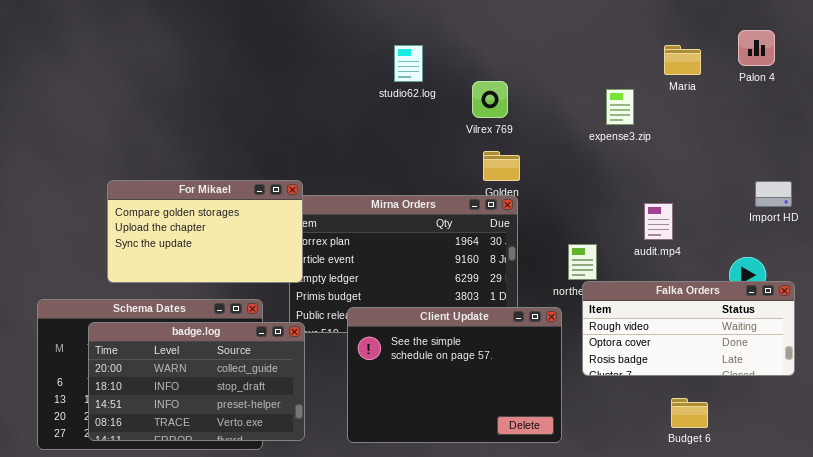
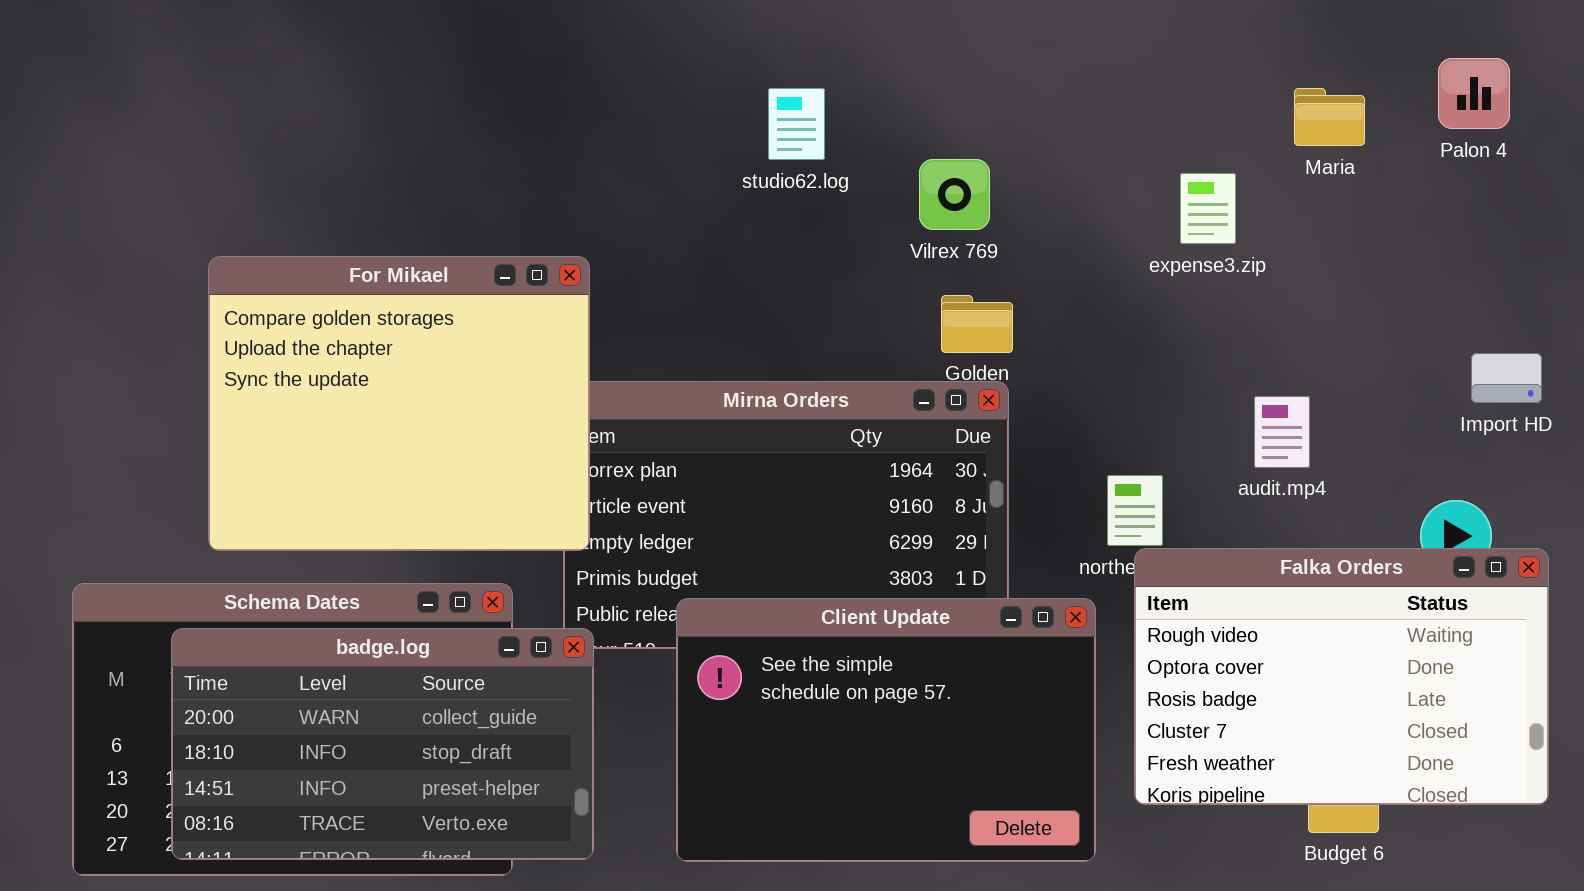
For Mikael: [107,180,303,283] -> [208,256,590,551], resized
Falka Orders: [582,281,795,376] -> [1134,548,1549,805], resized

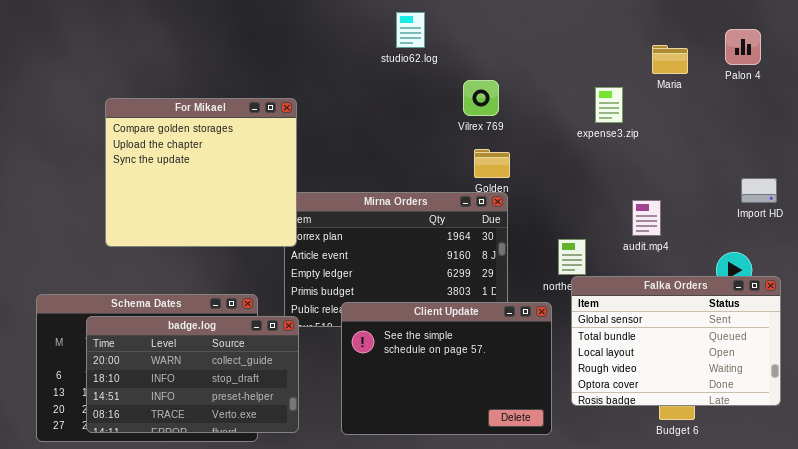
studio62.log: [768,88,825,160] -> [396,12,425,48], moved
For Mikael: [208,256,590,551] -> [105,98,297,247], moved
Falka Orders: [1134,548,1549,805] -> [571,276,781,406], scrolled up 3 rows

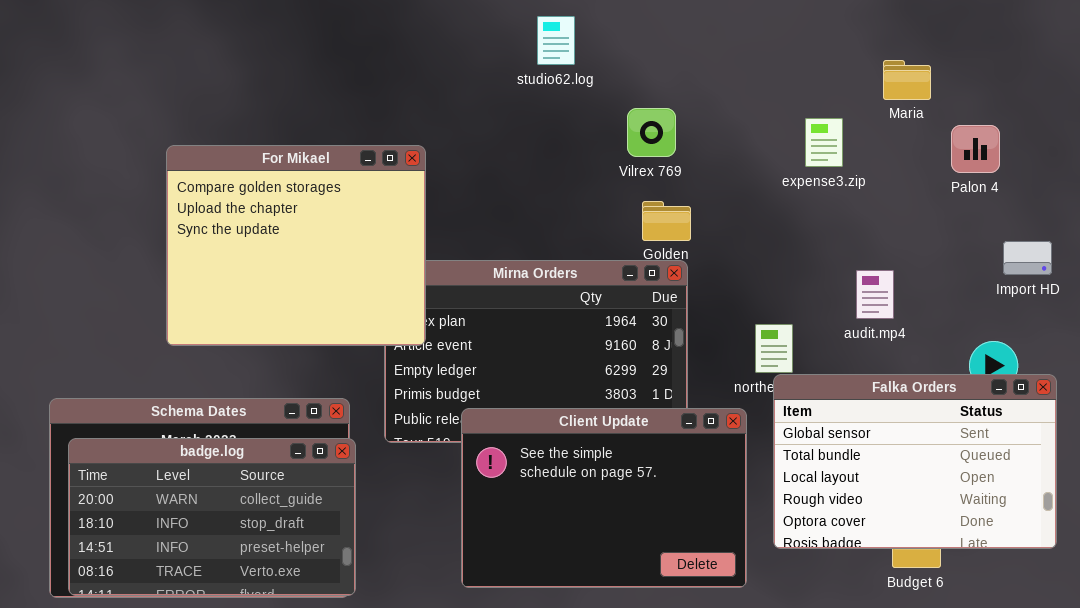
Palon 4: [725,29,761,65] -> [951,125,1000,173], moved
For Mikael: [105,98,297,247] -> [166,145,426,346], moved
badge.log: [86,316,299,433] -> [68,438,356,596], moved

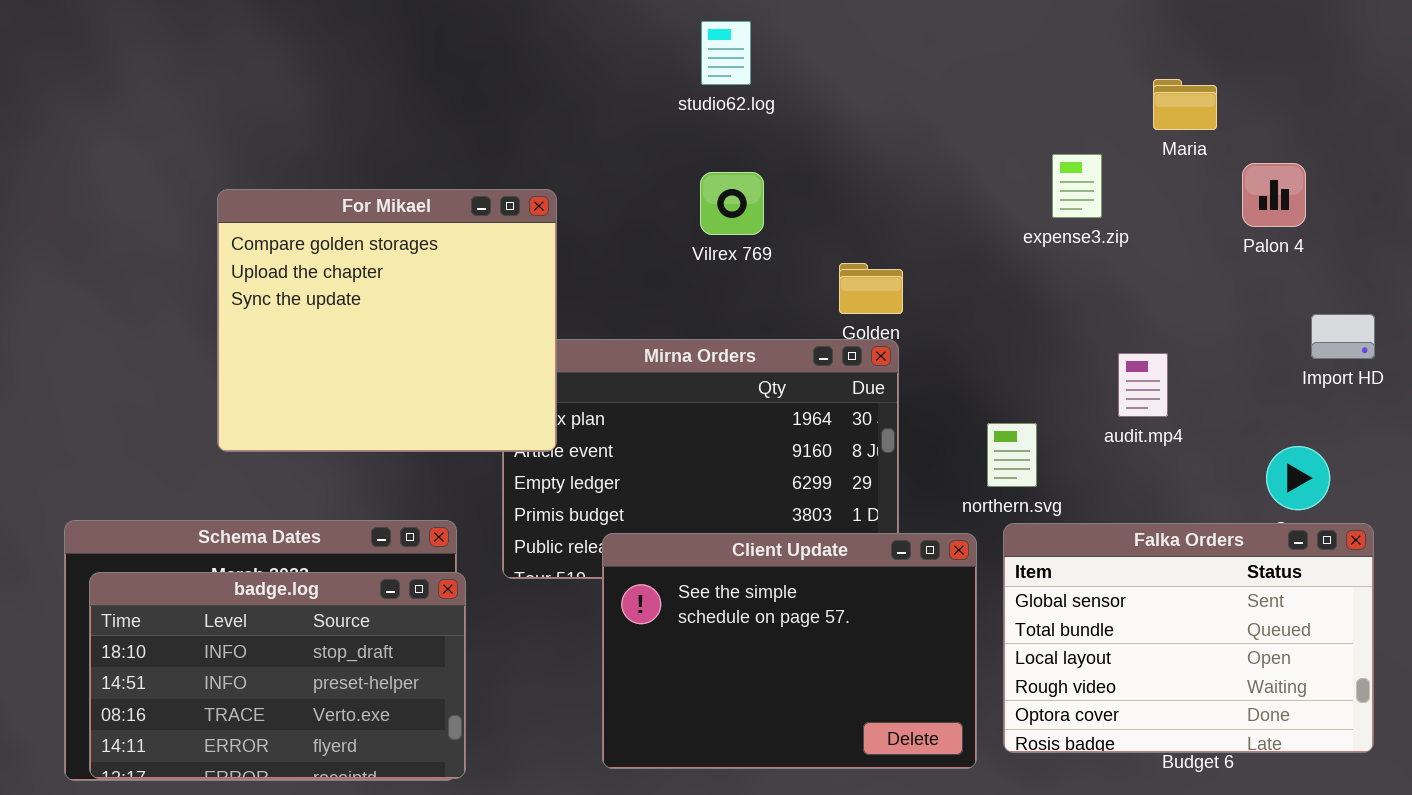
Vilrex 769: [627,108,676,157] -> [700,172,764,235], moved
Falka Orders: [773,374,1057,549] -> [1003,523,1374,753], moved
badge.log: [68,438,356,596] -> [89,572,466,779], scrolled down 1 row

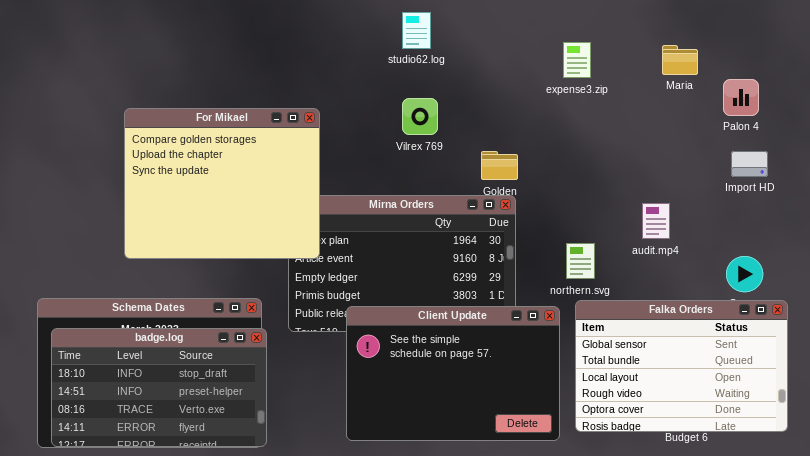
expense3.zip: [1052,154,1102,218] -> [563,42,591,78], moved
Palon 4: [1242,163,1306,227] -> [723,79,759,116], moved
Import HD: [1311,314,1375,359] -> [731,151,768,177], moved

